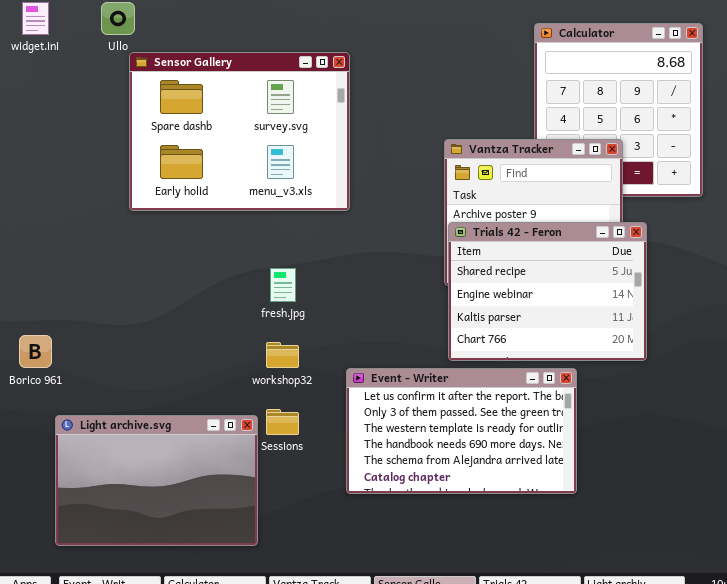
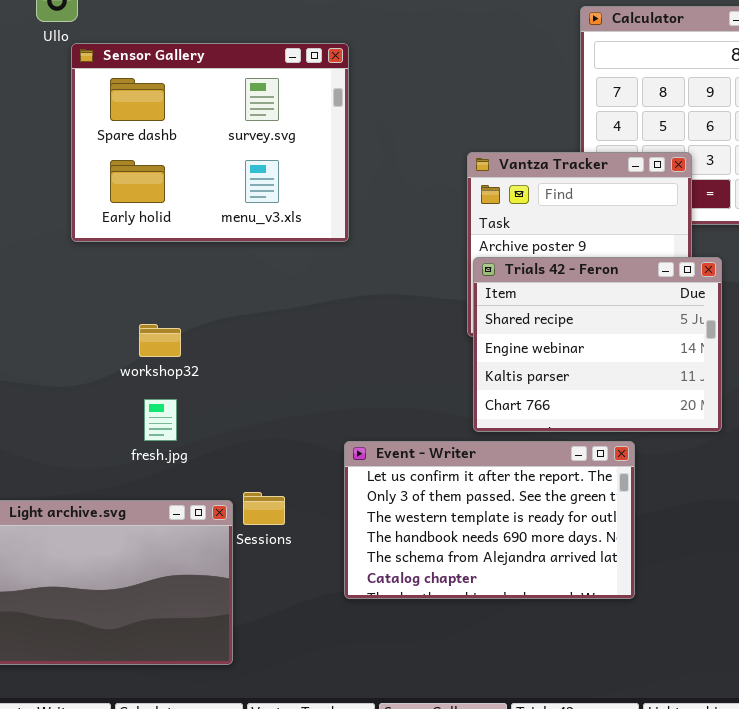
fresh.jpg: [270,268,296,302] -> [144,399,177,441], moved
workshop32: [266,342,299,368] -> [139,324,181,357], moved

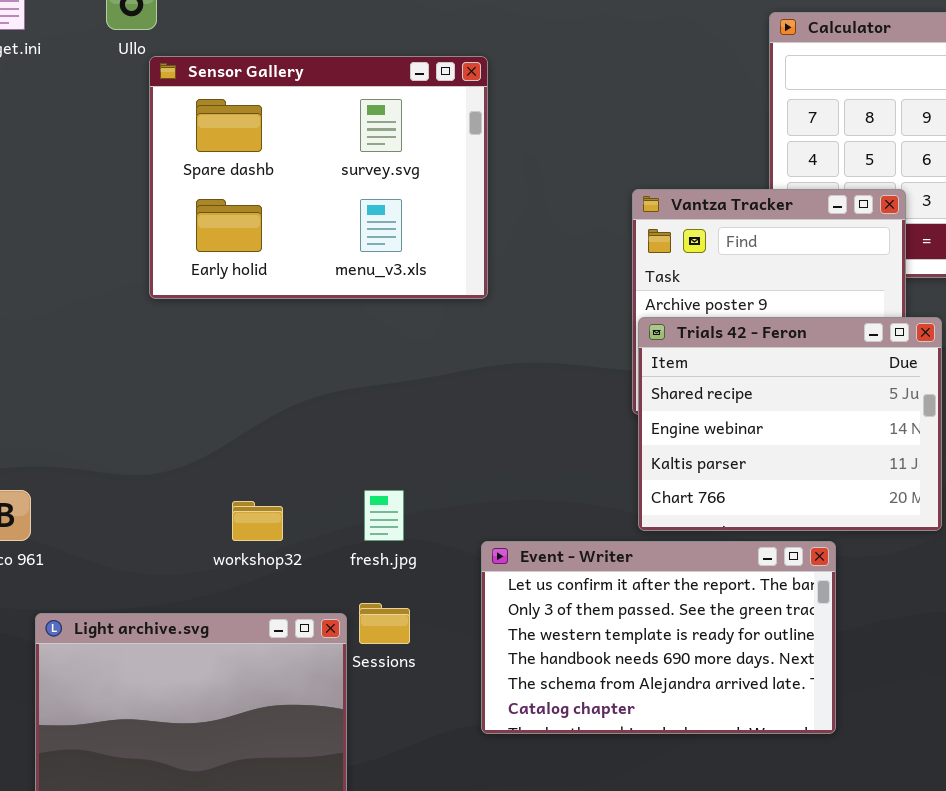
workshop32: [139,324,181,357] -> [232,501,283,541], moved
fresh.jpg: [144,399,177,441] -> [364,490,404,541], moved

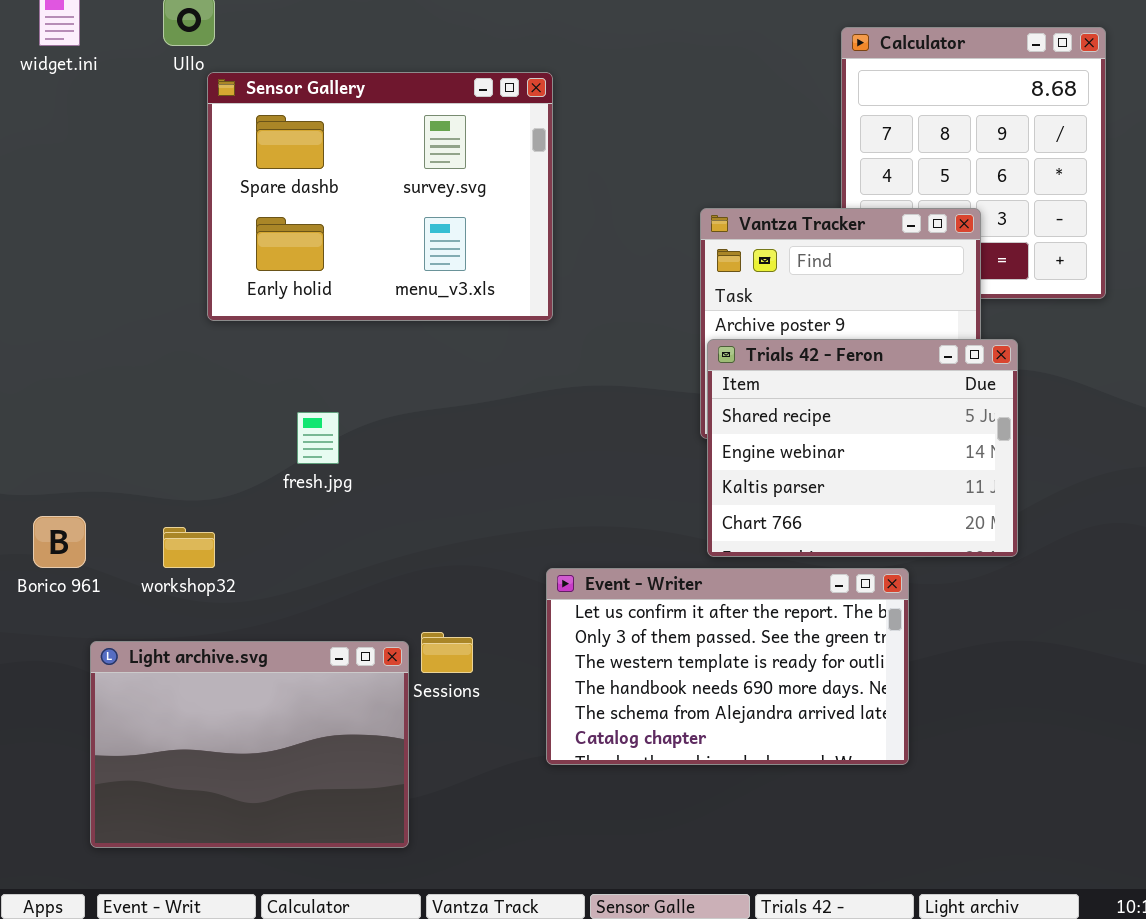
fresh.jpg: [364,490,404,541] -> [297,412,339,464], moved
workshop32: [232,501,283,541] -> [163,527,215,568], moved

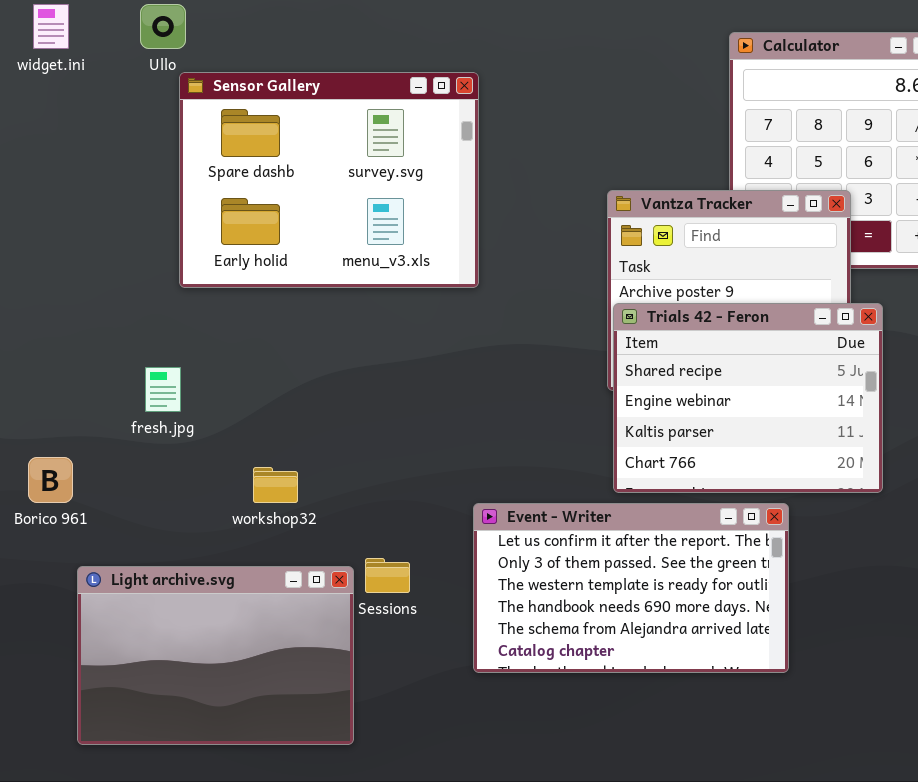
fresh.jpg: [297,412,339,464] -> [145,367,181,412], moved
workshop32: [163,527,215,568] -> [253,467,298,503], moved

